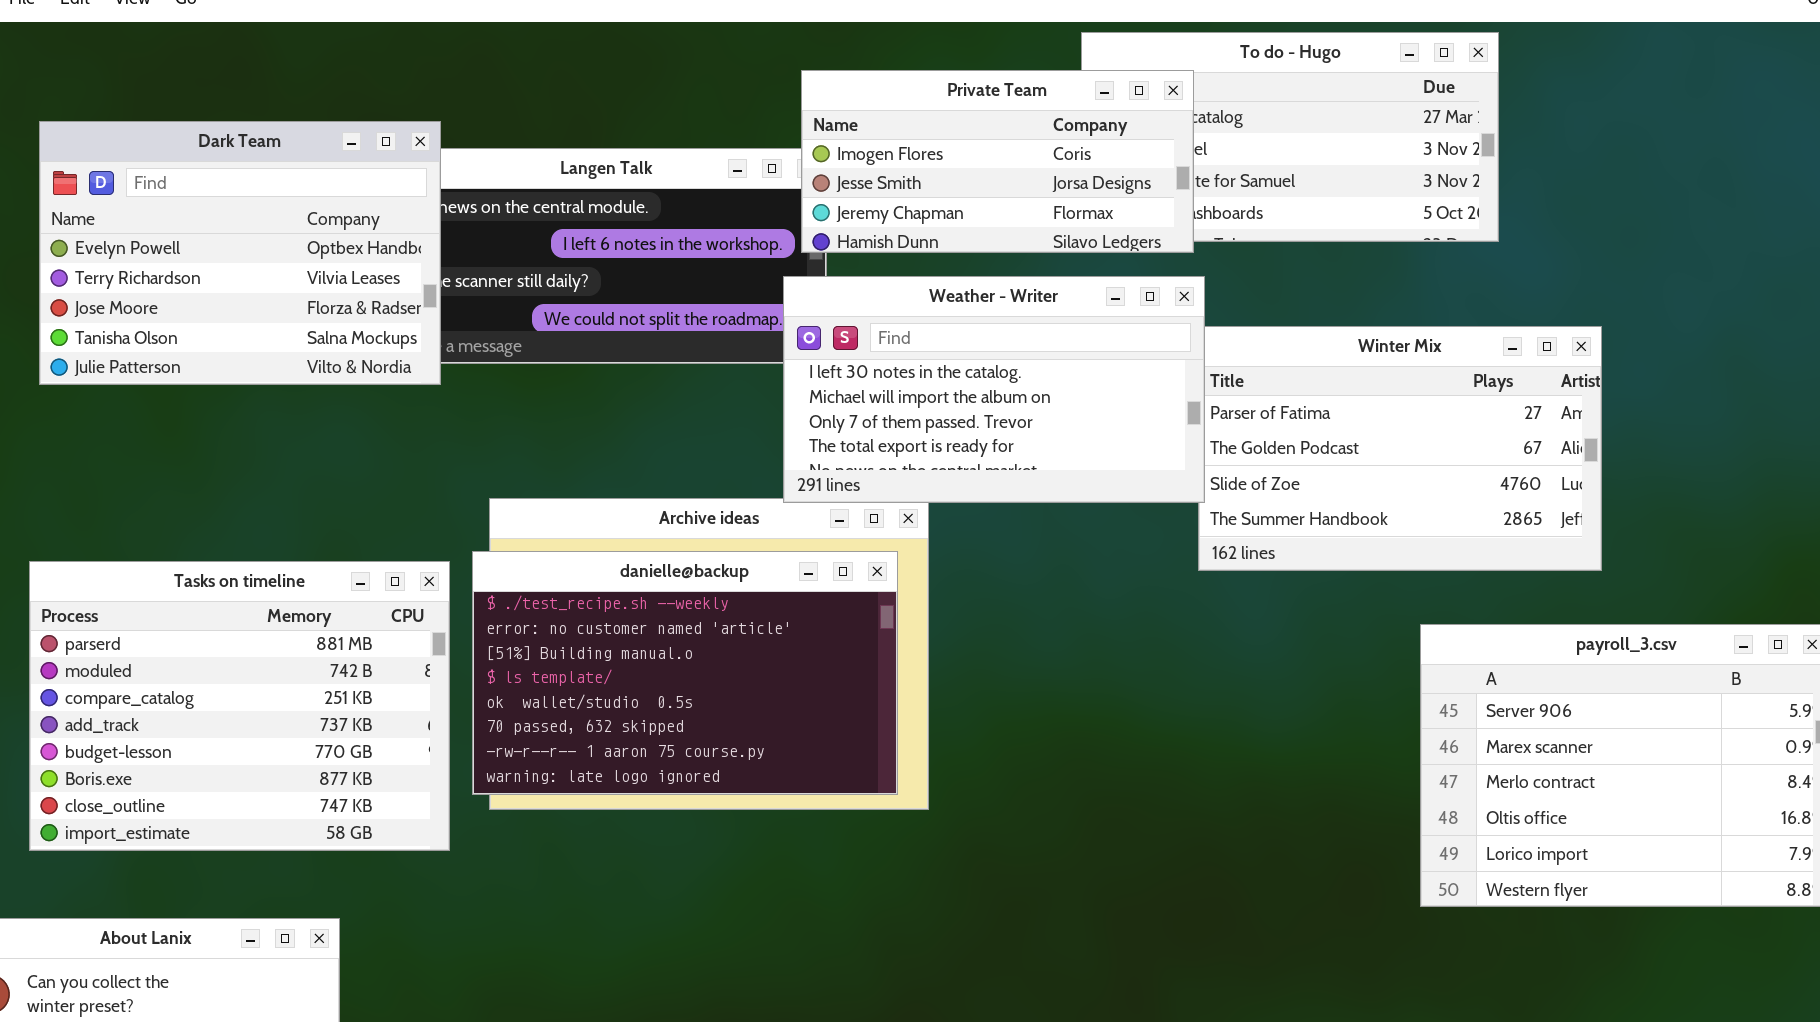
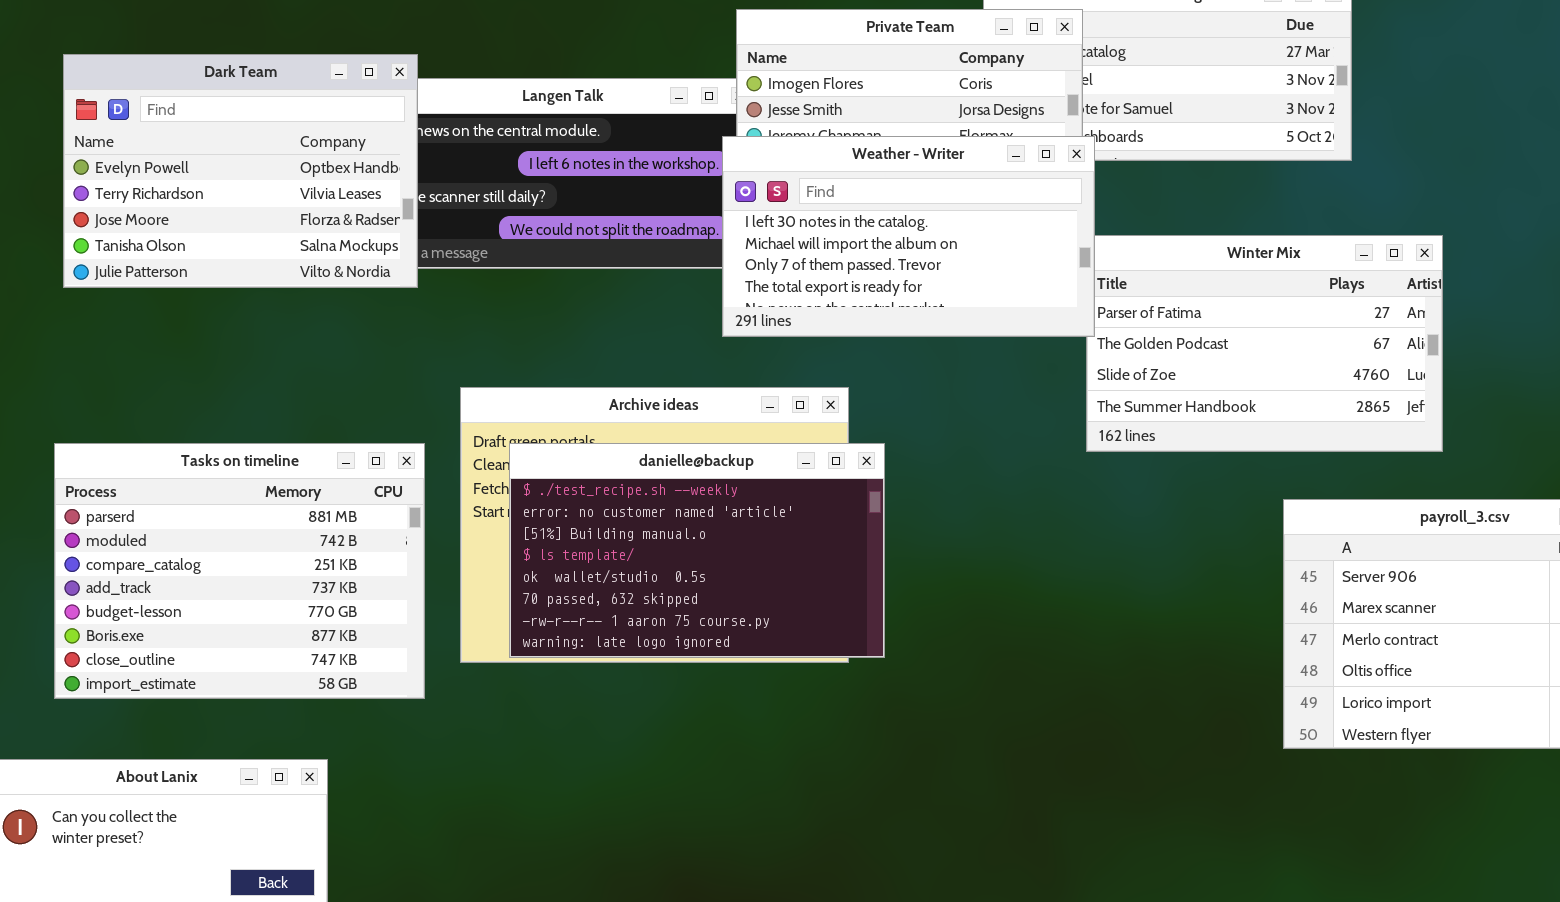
Weather - Writer: [783,276,1205,503] -> [722,136,1095,337], moved
danielle@backup: [472,551,898,795] -> [509,443,885,658], moved

